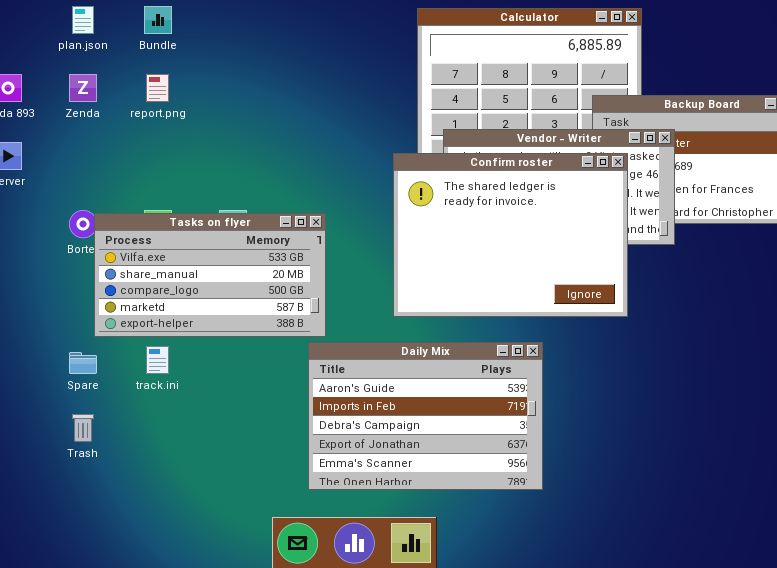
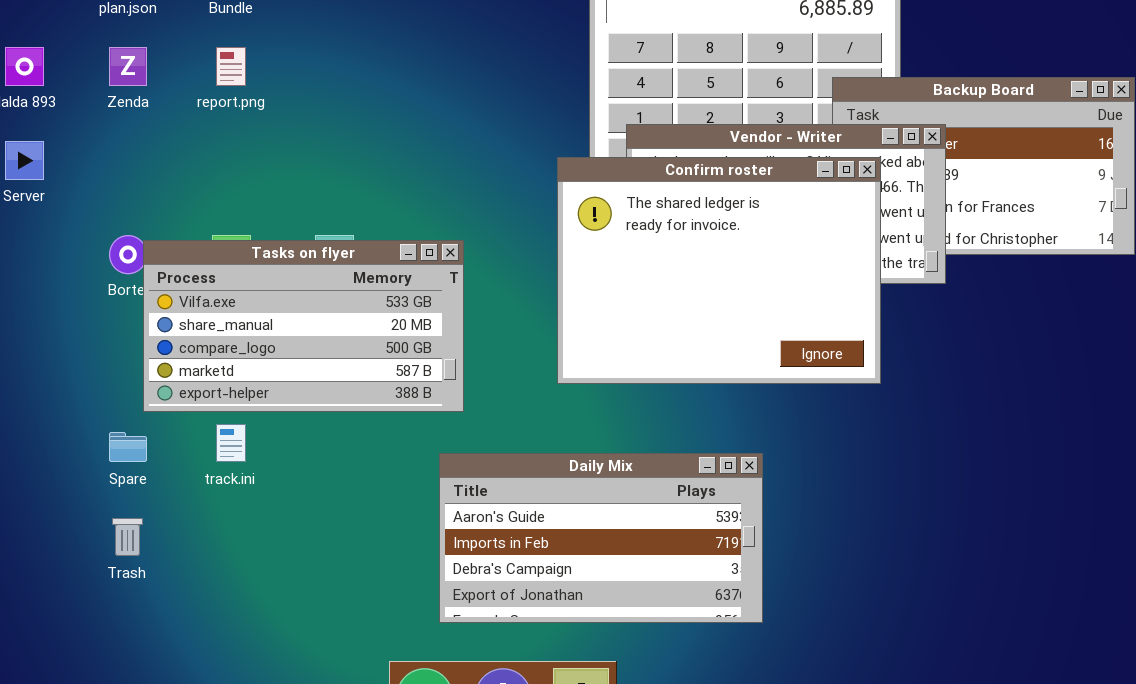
Daily Mix: [308,342,543,490] -> [439,453,763,623], resized

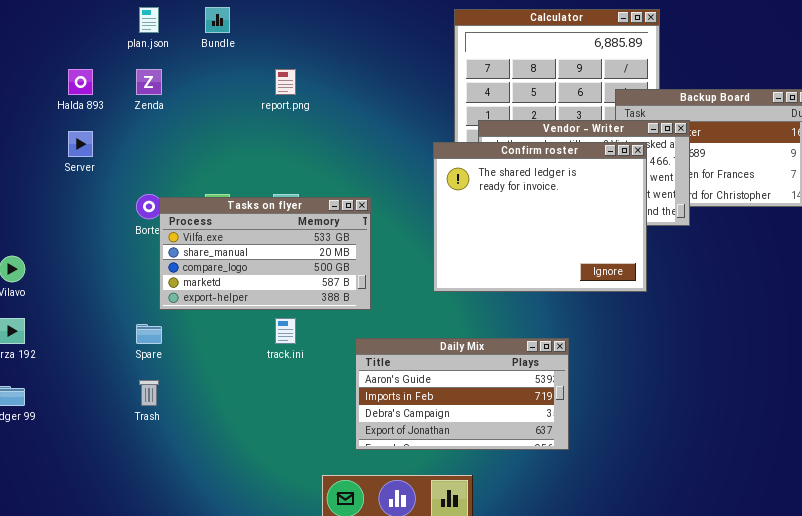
report.png: [216,47,246,86] -> [275,69,296,95], moved
track.ini: [216,424,246,462] -> [275,318,296,344], moved

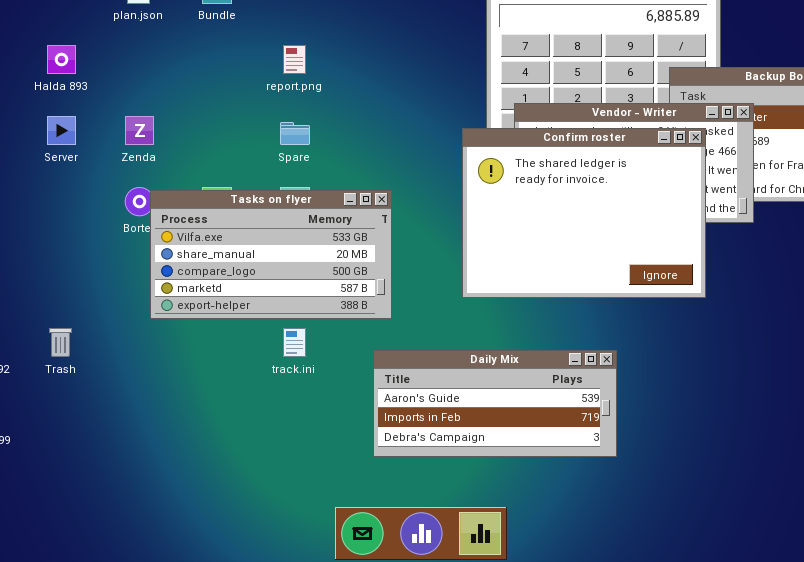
Zenda: [136,69,162,95] -> [125,116,154,145], moved
Spare: [136,324,162,344] -> [280,122,310,145], moved
Daily Mix: [355,338,569,450] -> [373,350,617,457], resized
Trash: [139,380,159,406] -> [49,328,72,357], moved

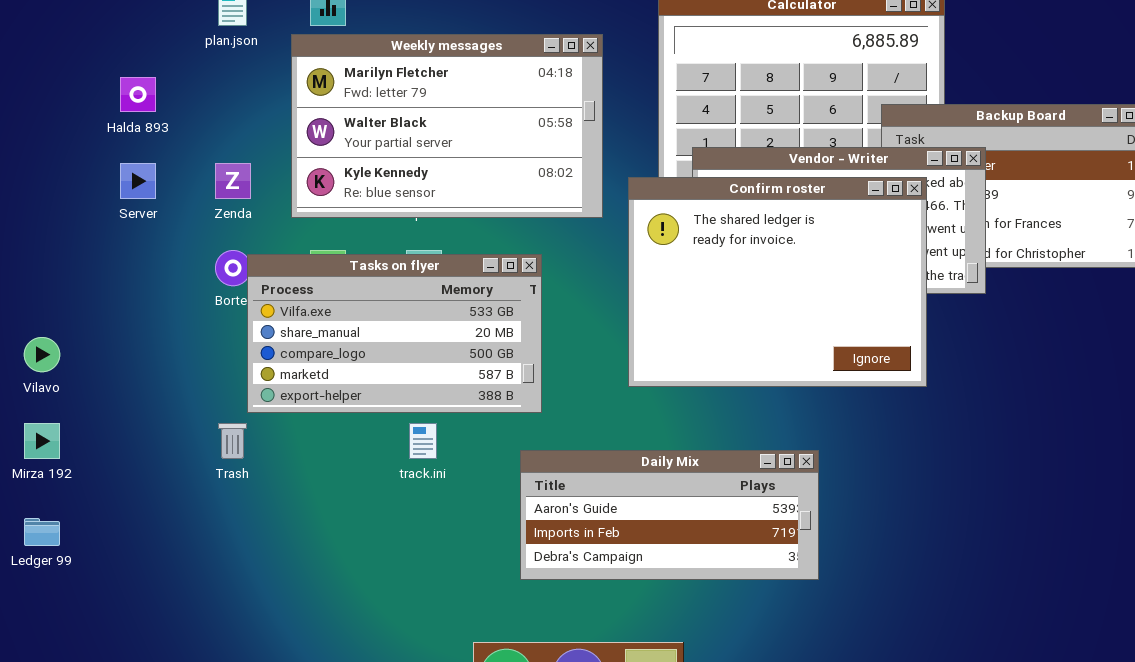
Weekly messages: none -> [291,34,603,218], opened
Trash: [49,328,72,357] -> [218,423,247,459], moved

